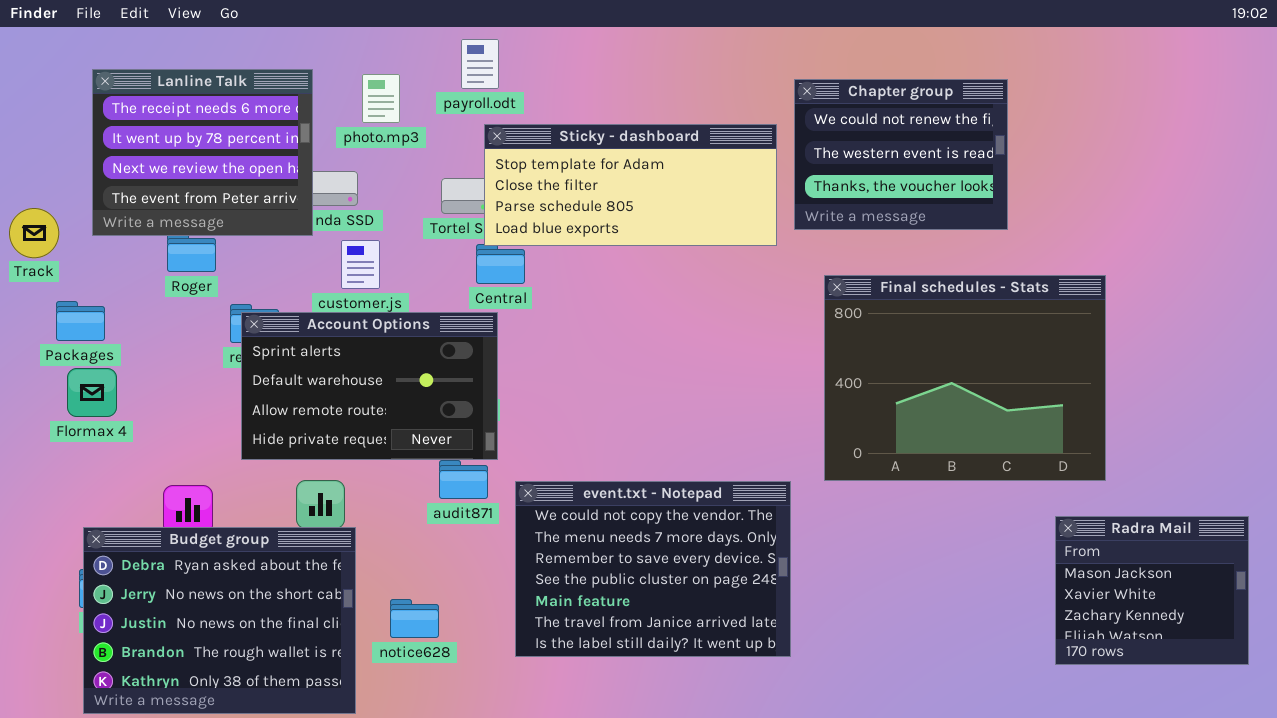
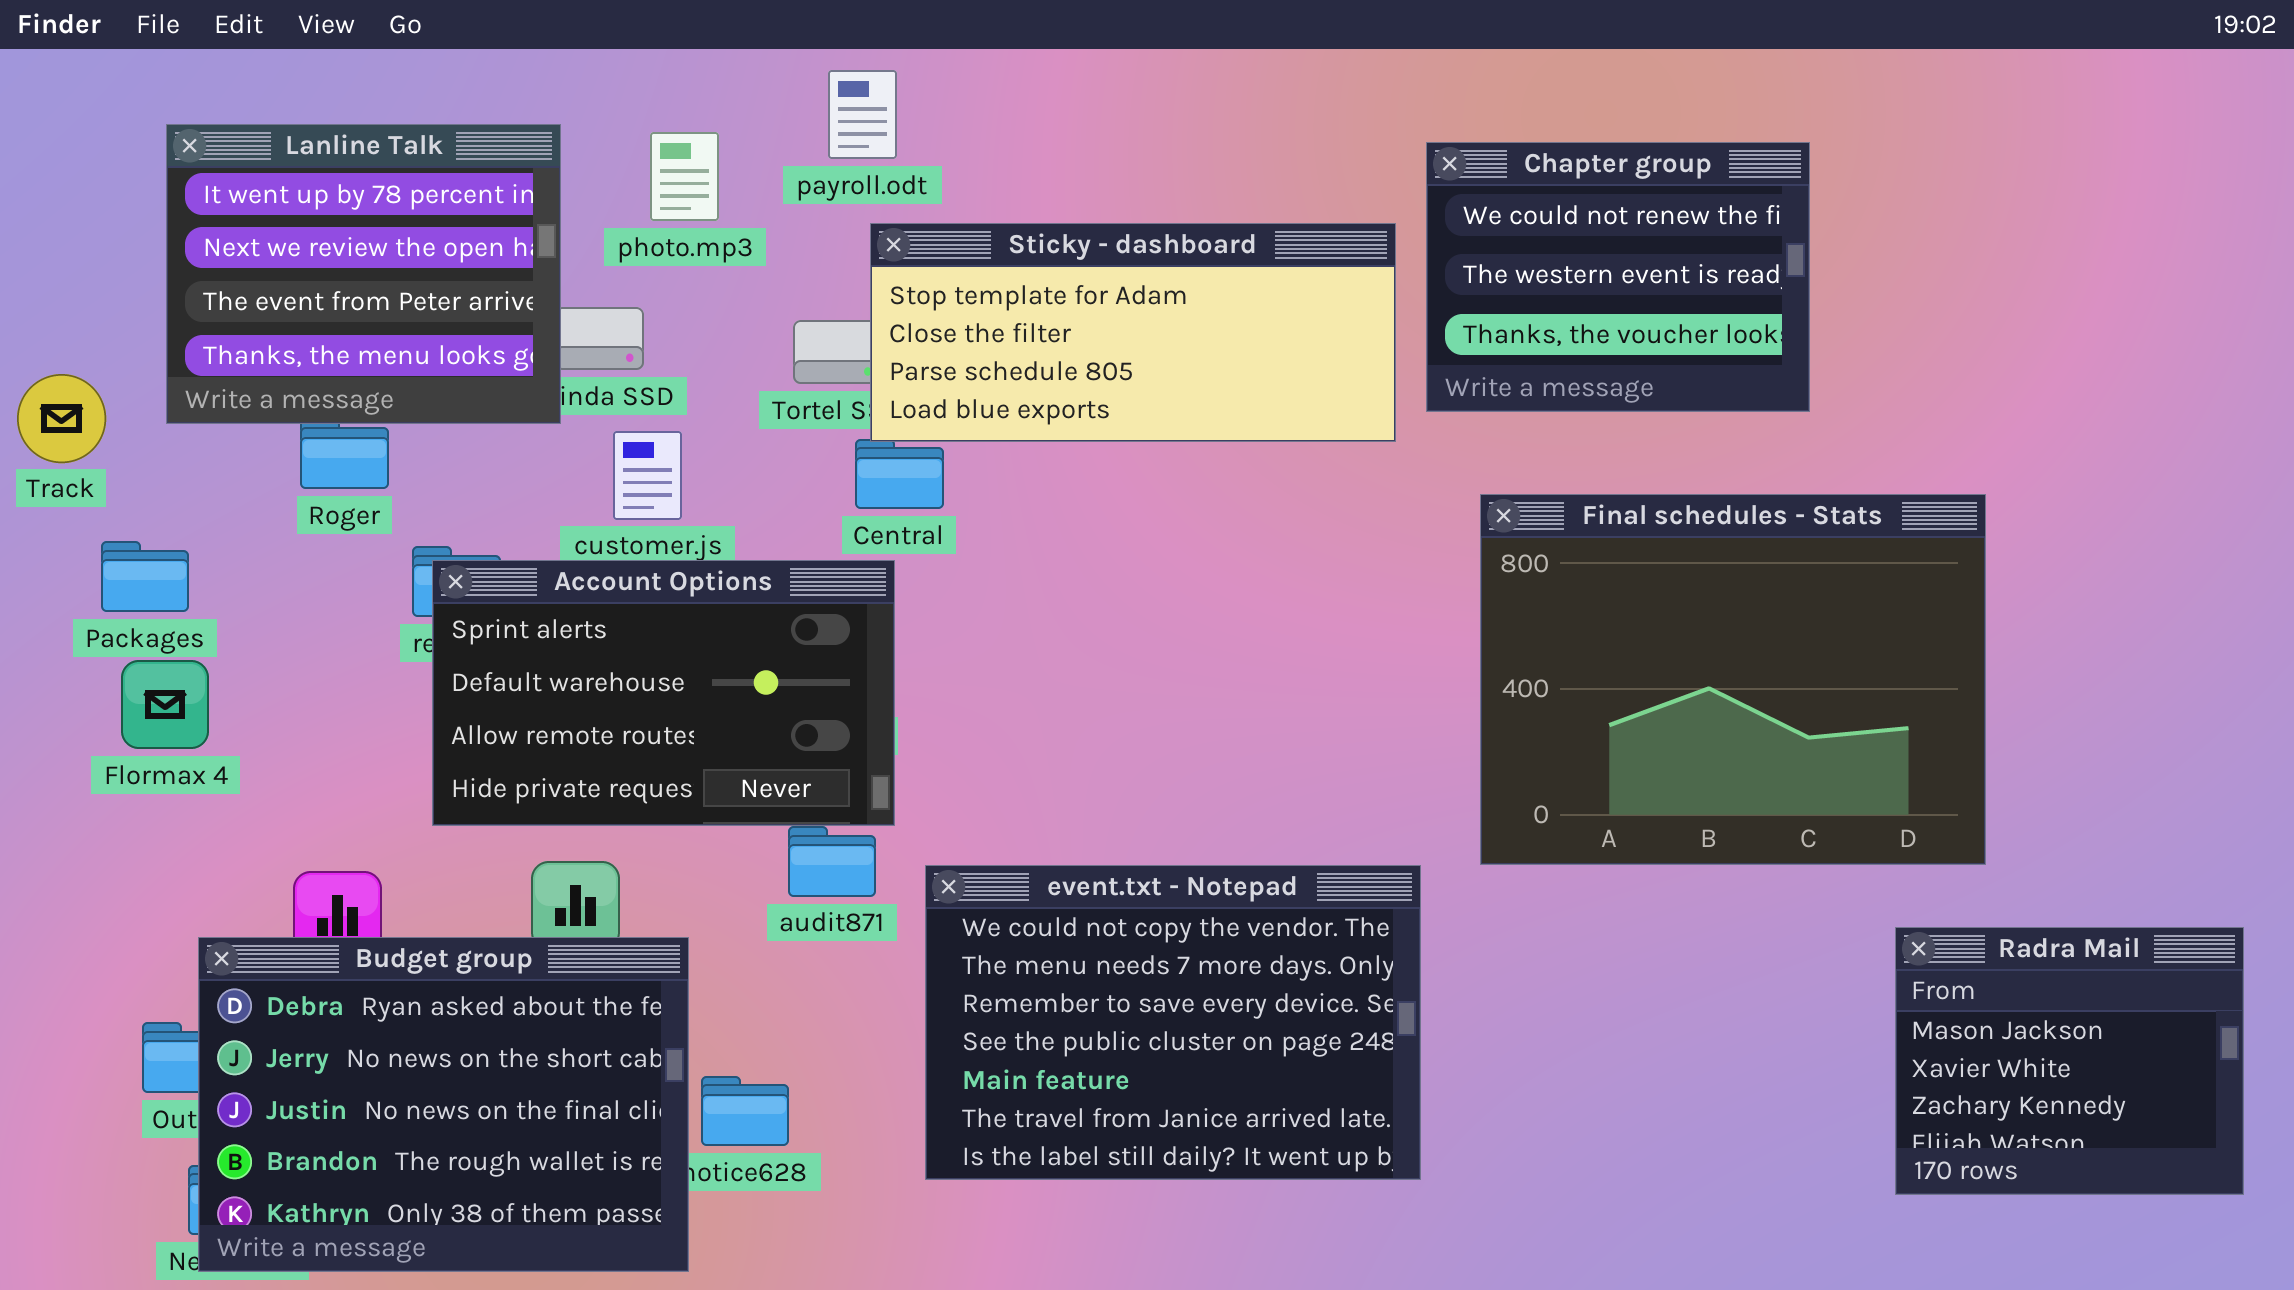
Lanline Talk: [92,69,313,236] -> [166,124,561,424], scrolled down 1 row
Budget group: [83,527,356,714] -> [198,937,689,1272], moved

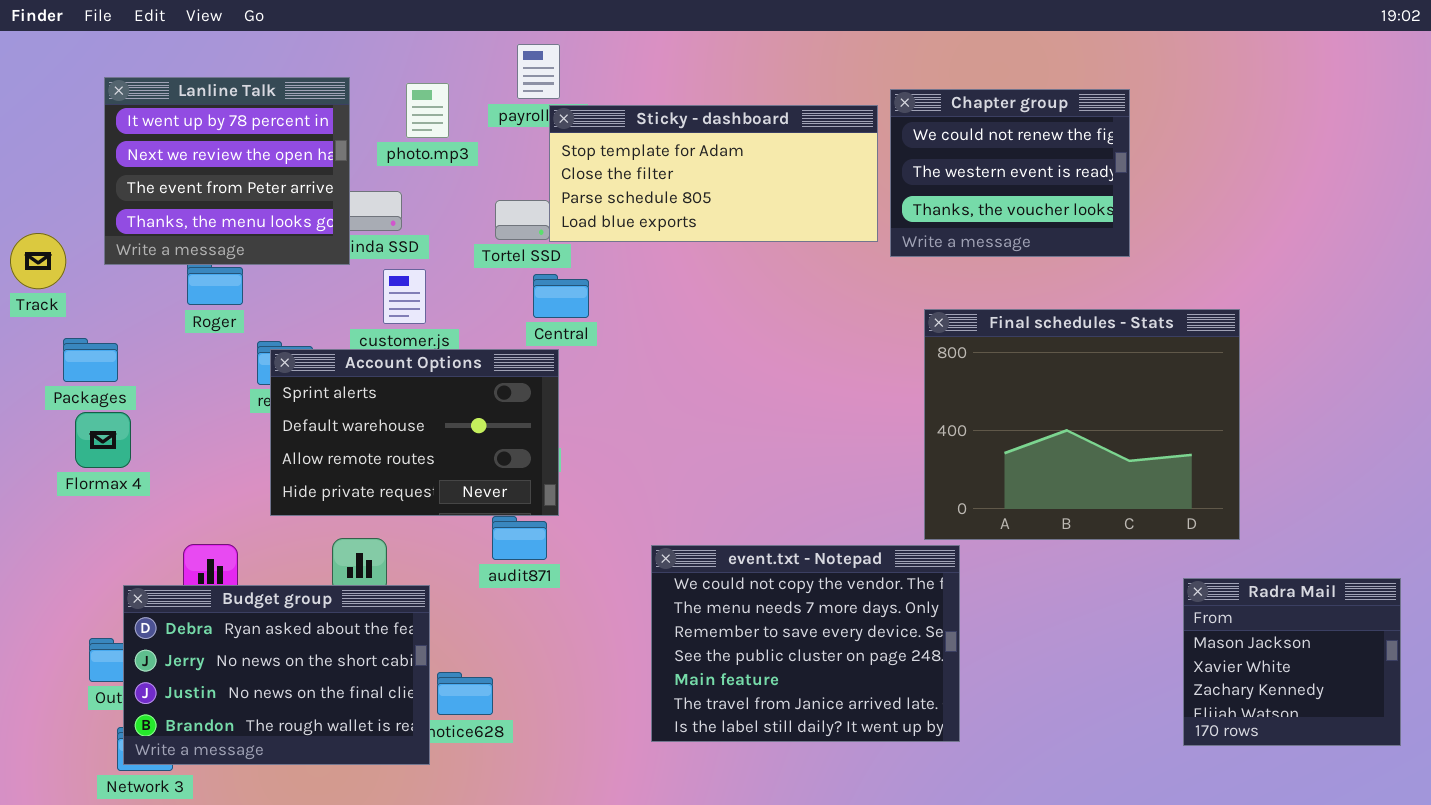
Sticky - dashboard: [870,223,1396,442] -> [549,105,878,242], moved
event.txt - Notepad: [925,865,1421,1180] -> [651,545,960,742], moved
Budget group: [198,937,689,1272] -> [123,585,430,765], resized

